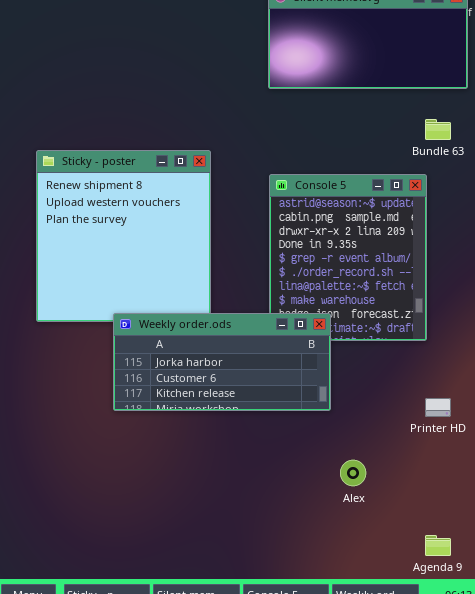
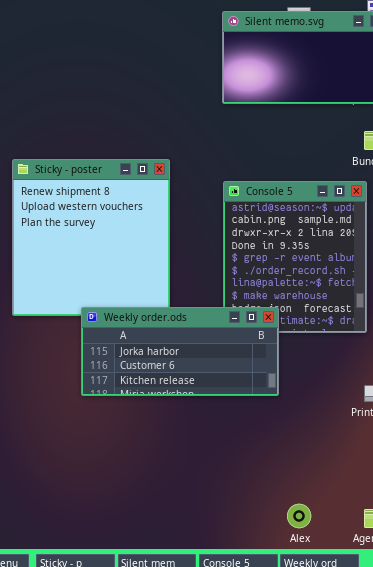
Alex: [340,460,366,486] -> [287,504,311,528], moved

